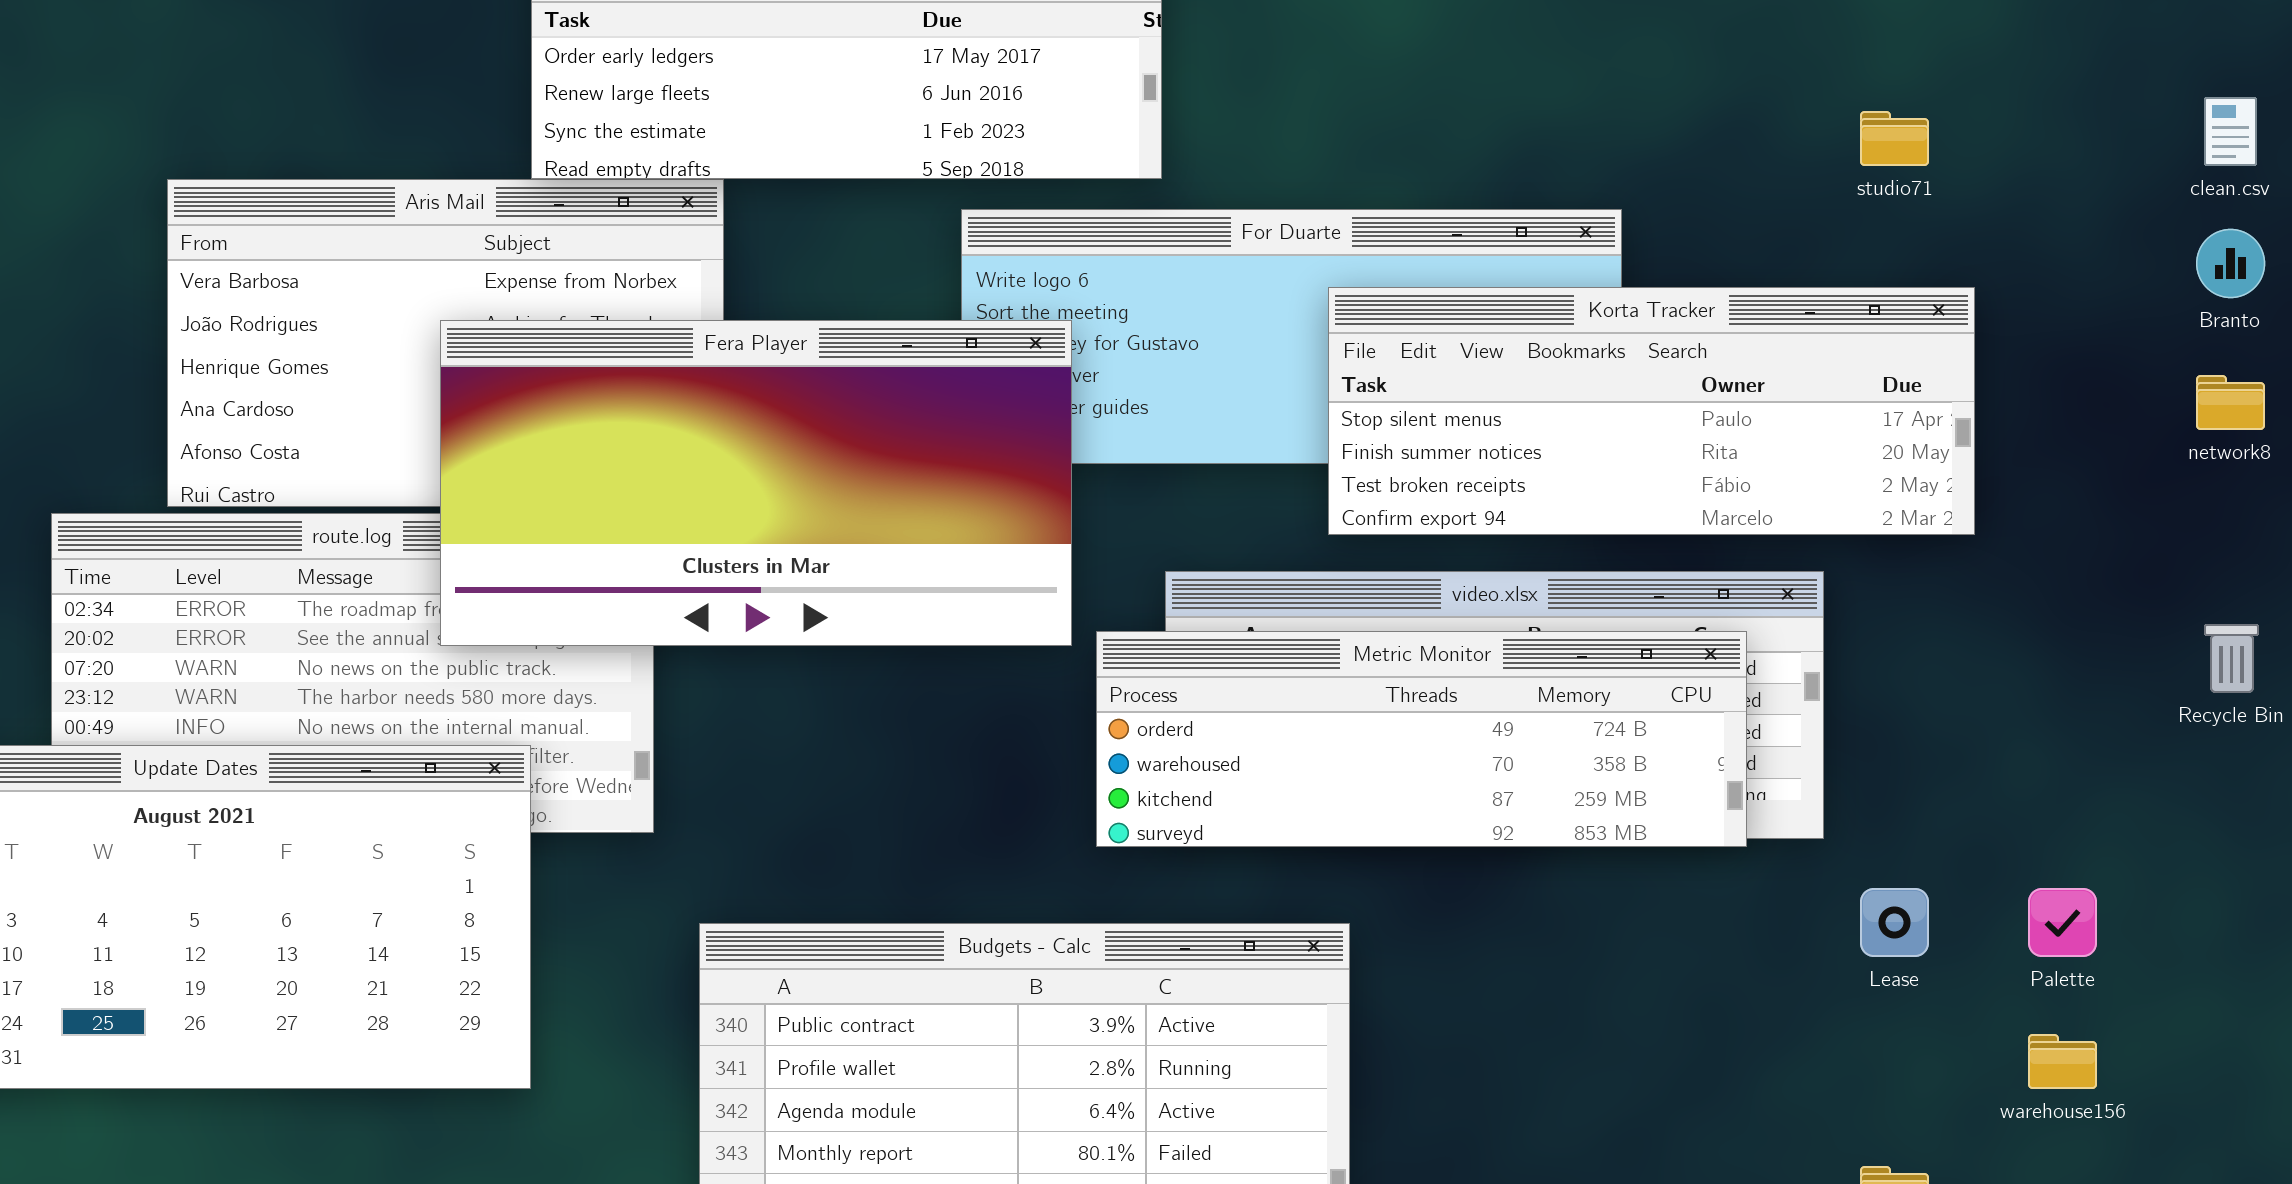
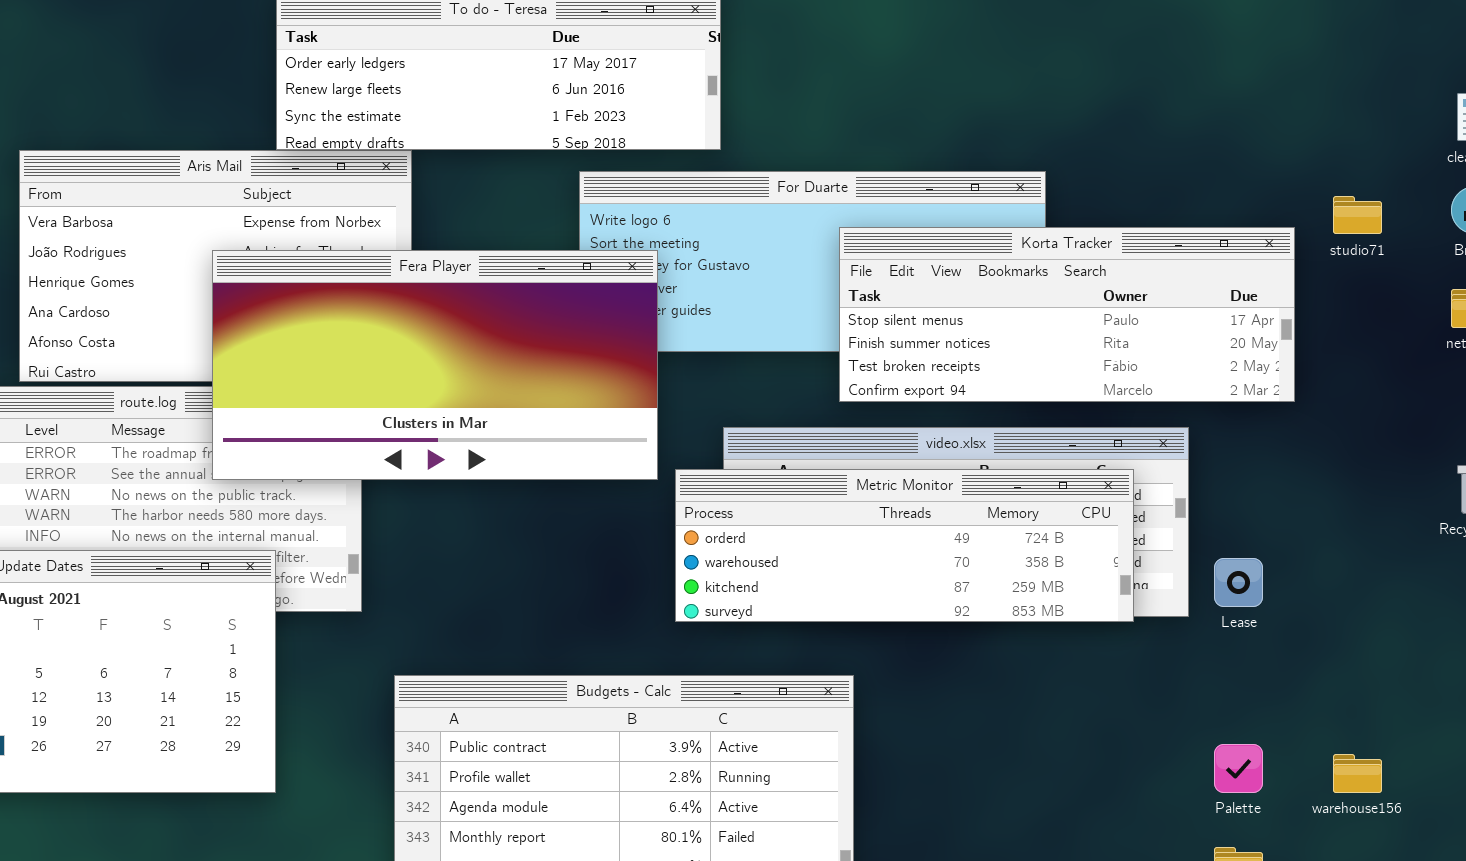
studio71: [1860,111,1929,166] -> [1333,196,1382,234], moved
Lease: [1860,888,1929,957] -> [1214,558,1263,607], moved
Palette: [2028,888,2097,957] -> [1214,744,1263,793], moved

